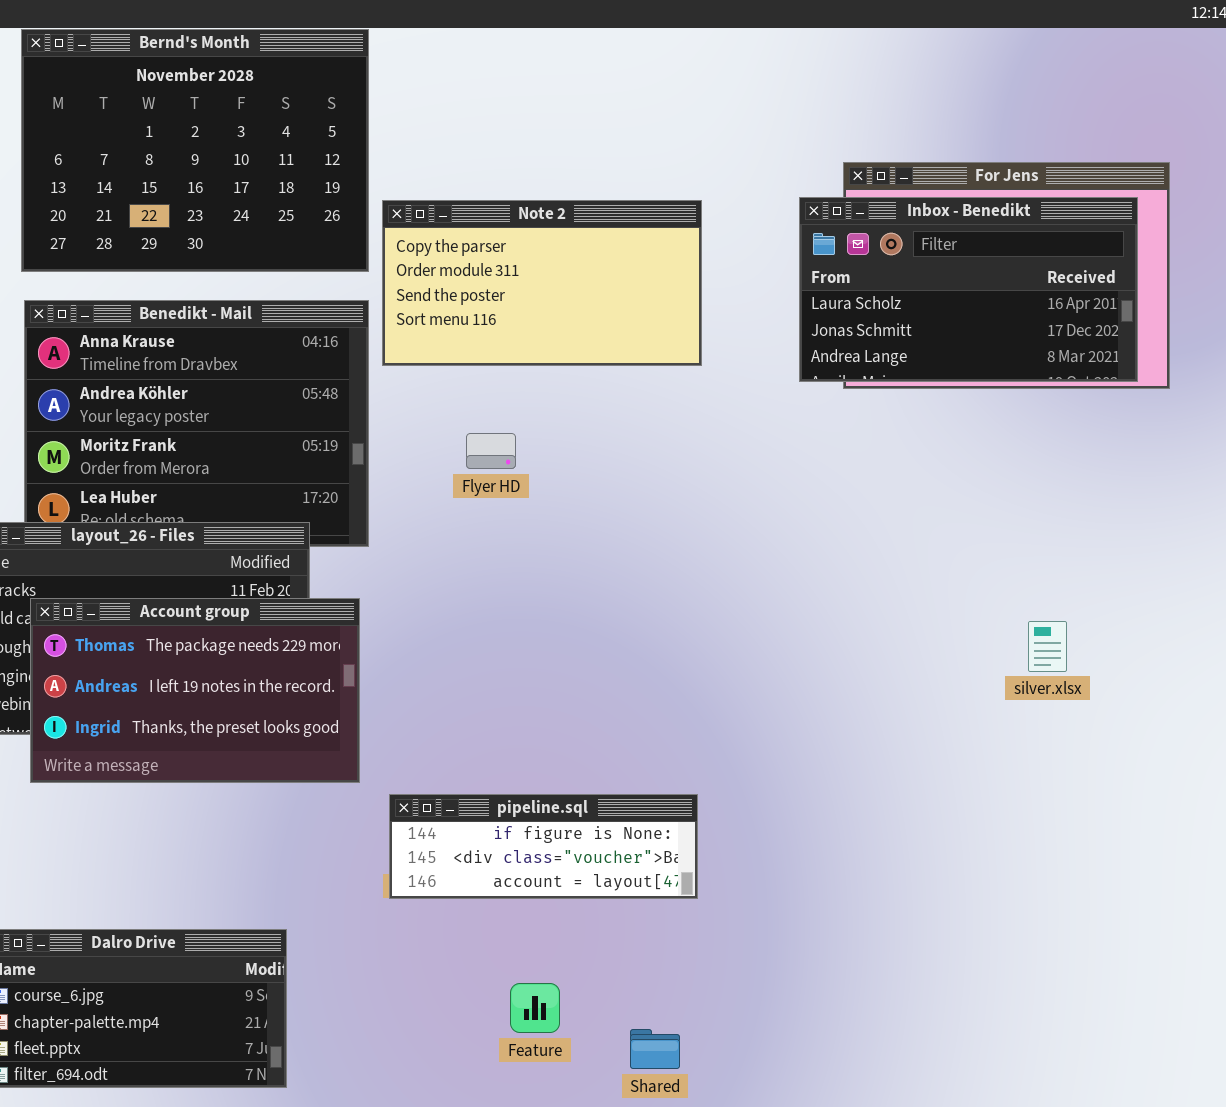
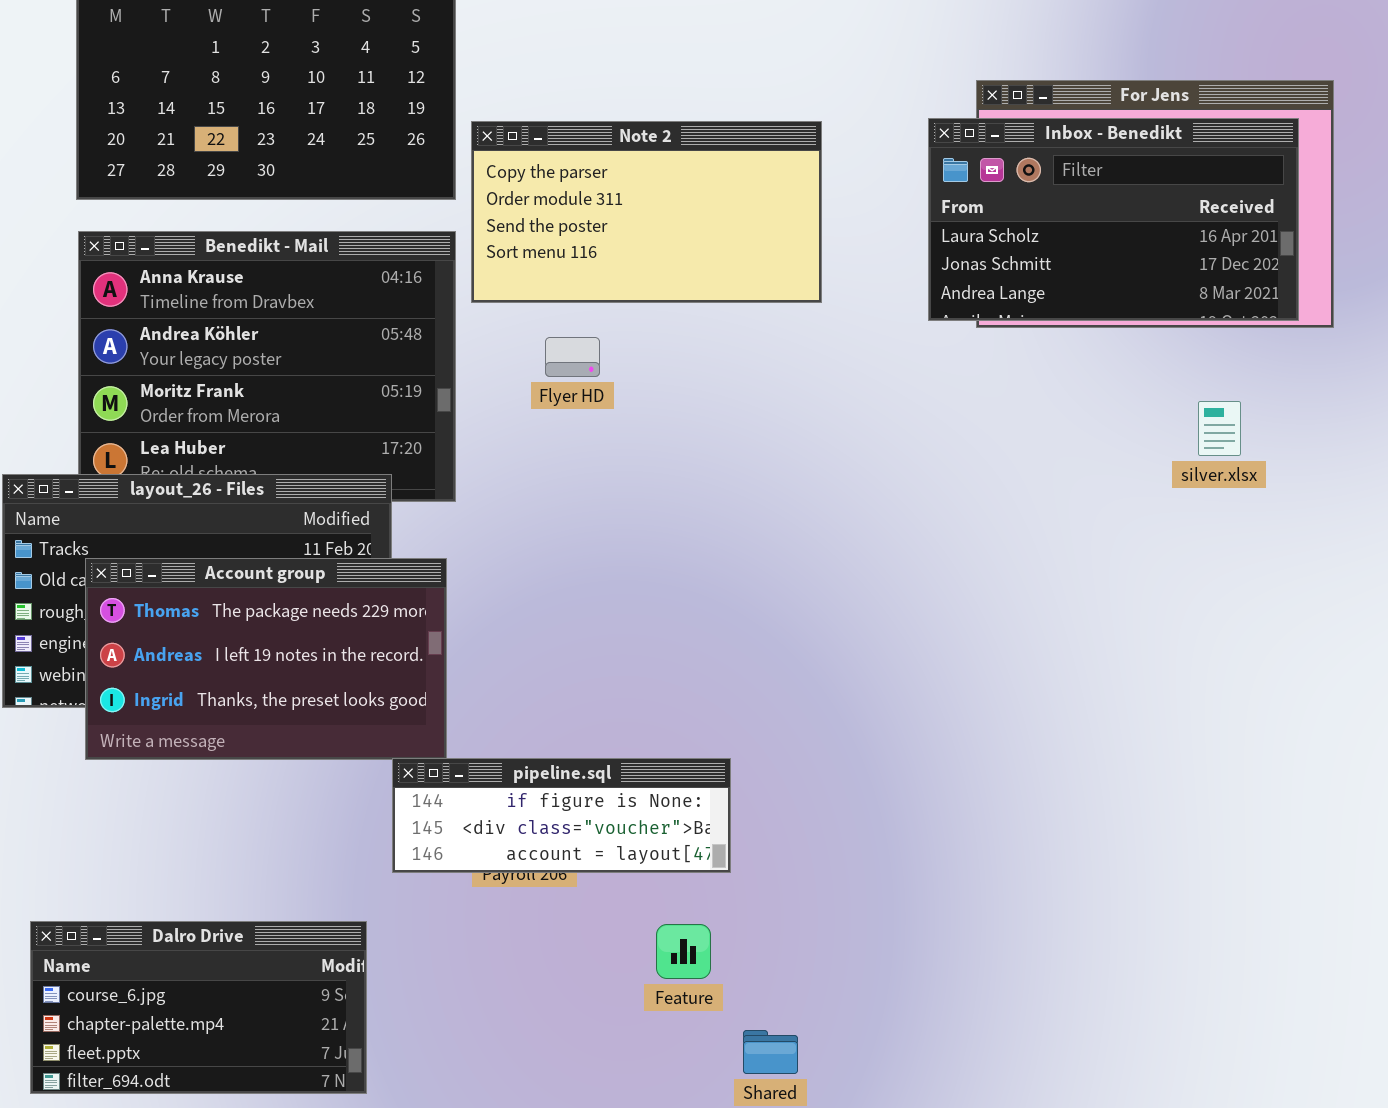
Flyer HD: [466,433,516,469] -> [545,337,600,377], moved
silver.xlsx: [1028,621,1067,672] -> [1198,401,1241,456], moved
pipeline.sql: [389,794,698,899] -> [392,758,731,873], moved
Feature: [510,983,560,1033] -> [656,924,711,979], moved

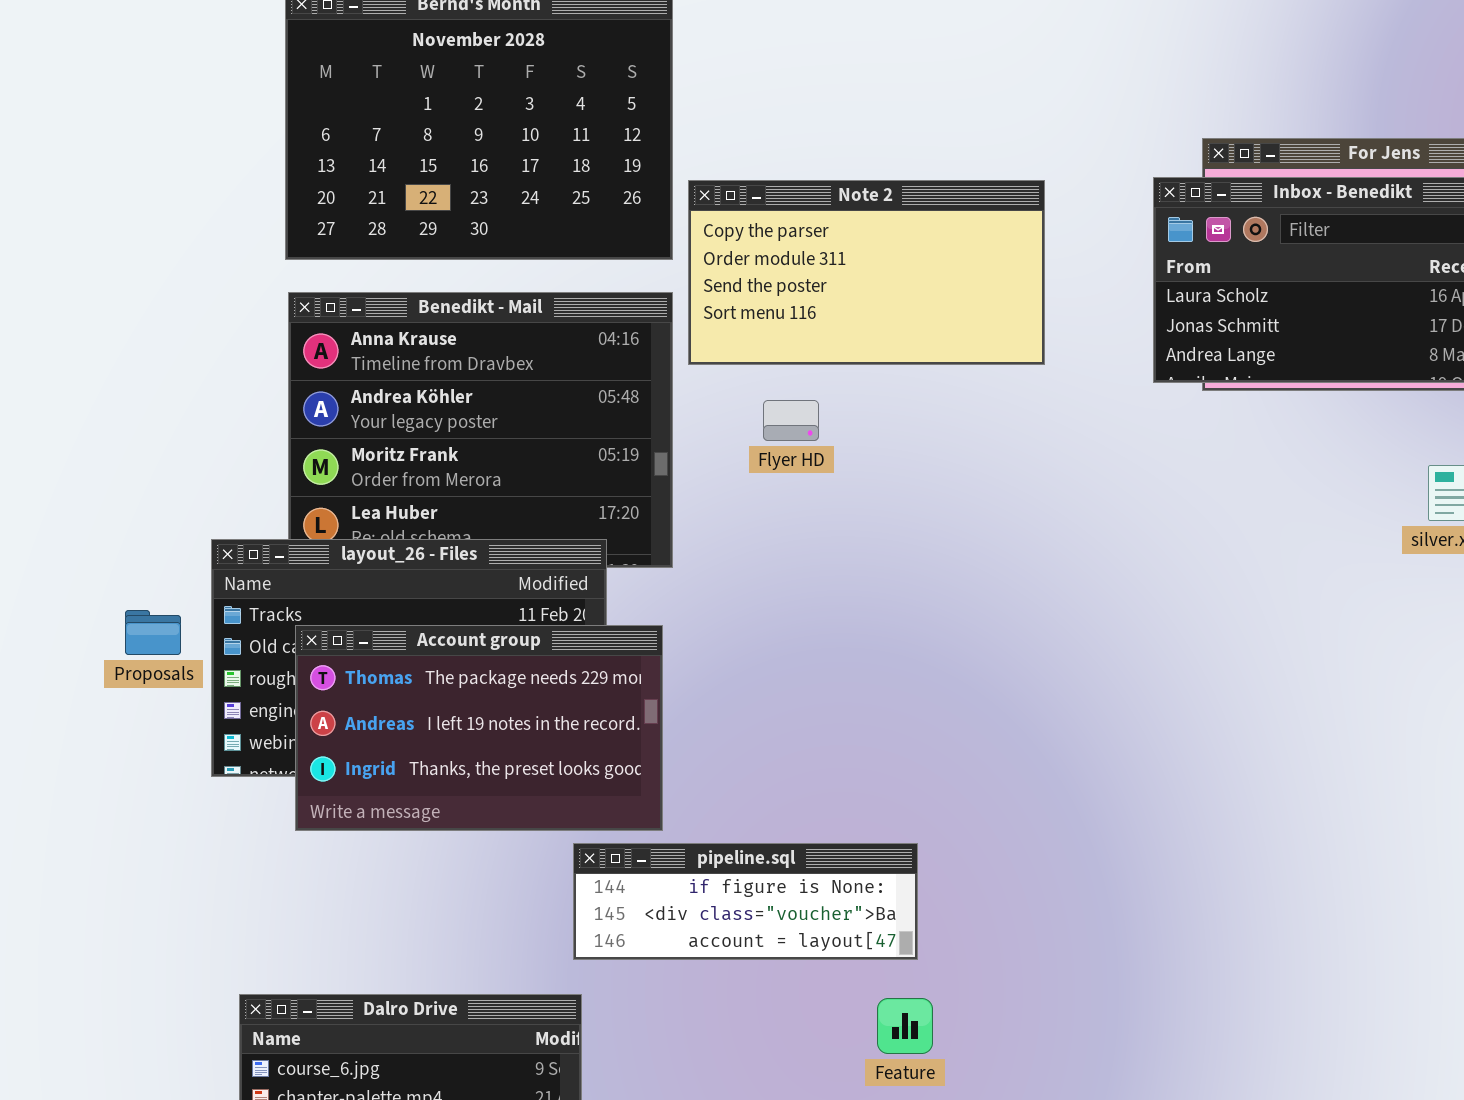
pipeline.sql: [392,758,731,873] -> [573,843,918,960], moved

